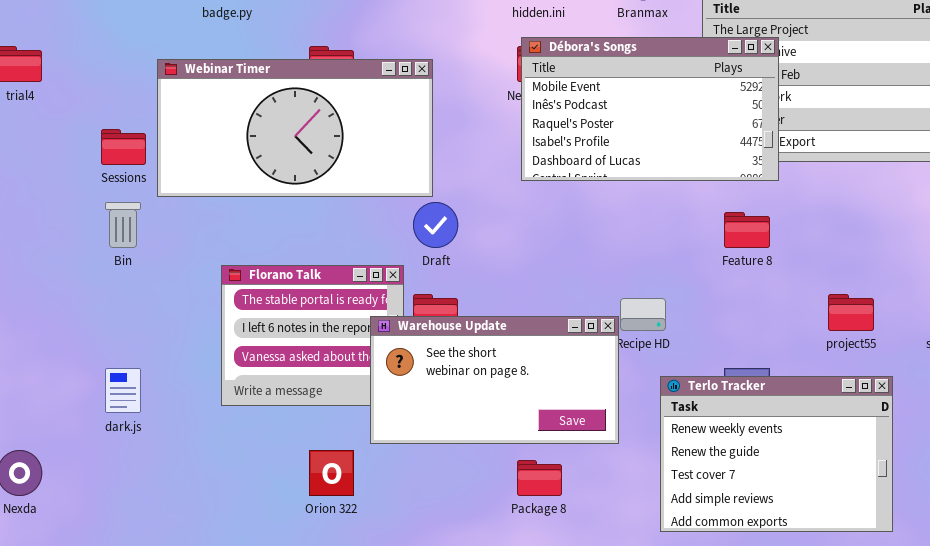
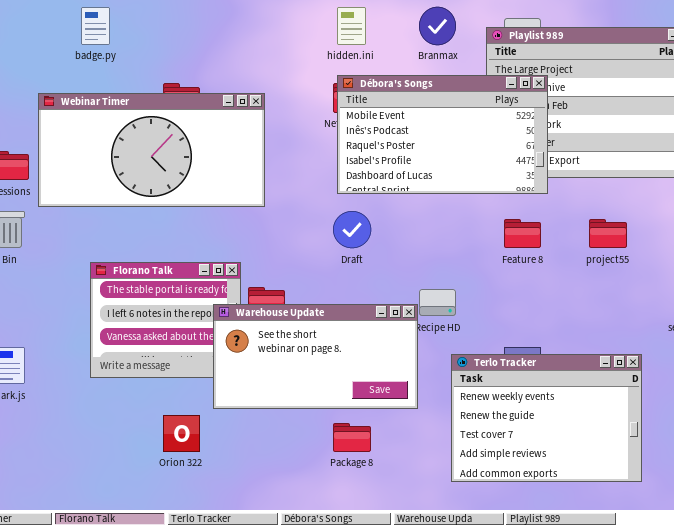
Draft: [413,202,458,248] -> [333,211,371,248], moved
project55: [828,294,874,331] -> [589,219,627,248], moved

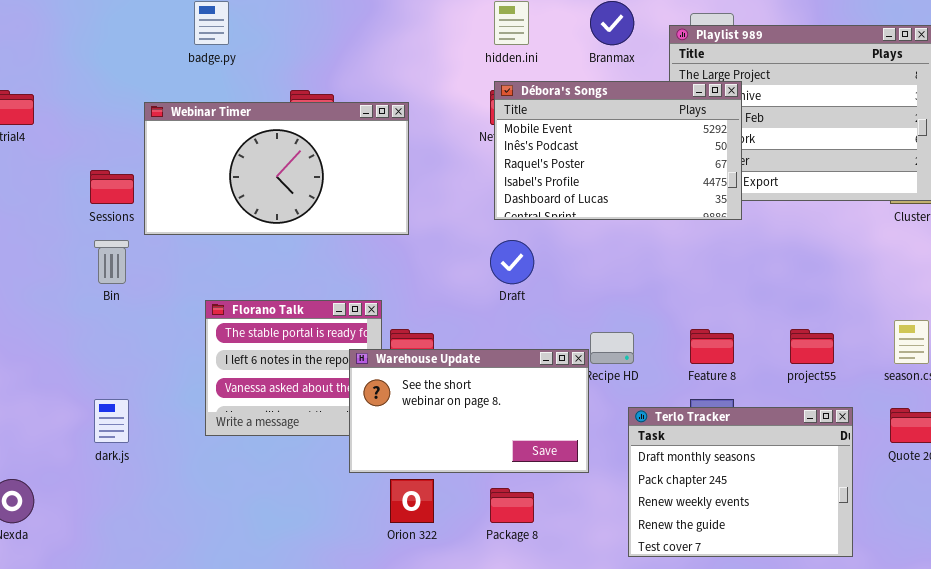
Feature 8: [504,219,541,248] -> [690,329,734,364], moved
project55: [589,219,627,248] -> [790,329,834,364], moved
Terlo Tracker: [451,354,642,482] -> [628,407,853,557], scrolled up 2 rows
Orion 322: [163,415,200,452] -> [390,479,434,523], moved

